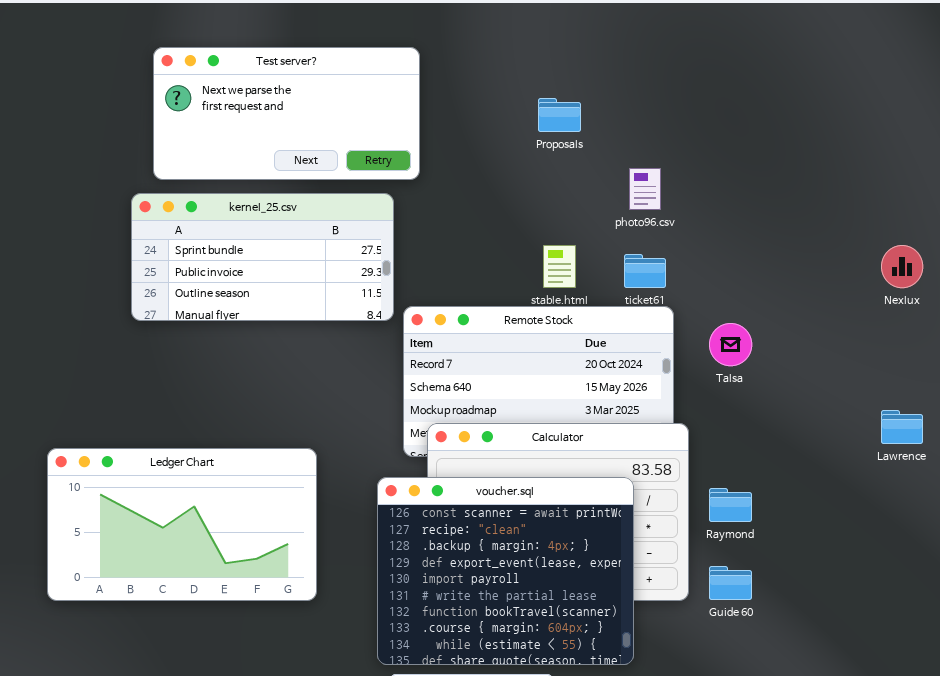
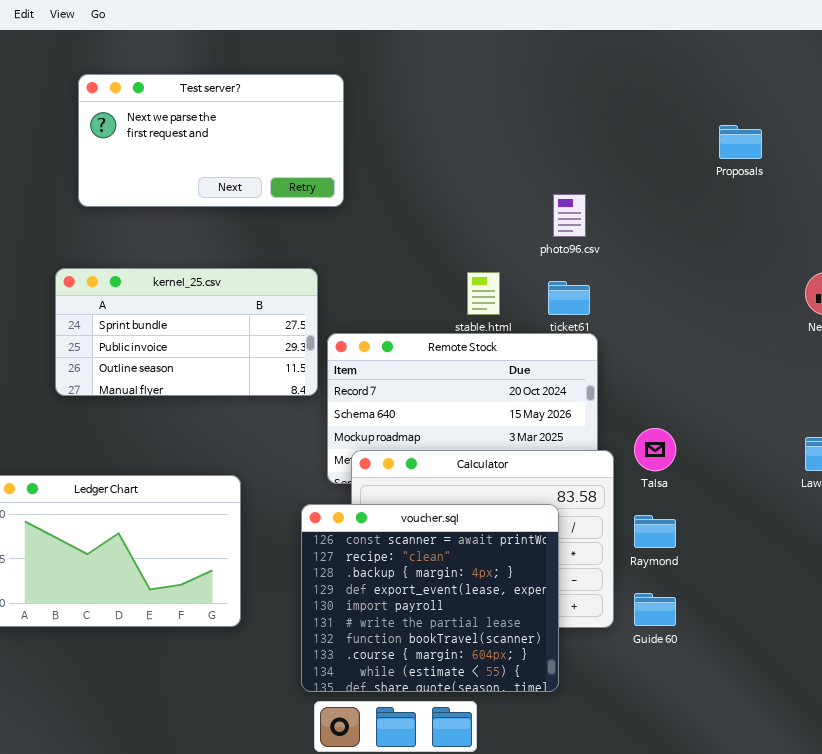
Proposals: [538,98,581,132] -> [719,125,762,159], moved
kernel_25.csv: [131,193,394,321] -> [55,268,318,396], moved
Talsa: [709,323,752,366] -> [634,428,676,471], moved

